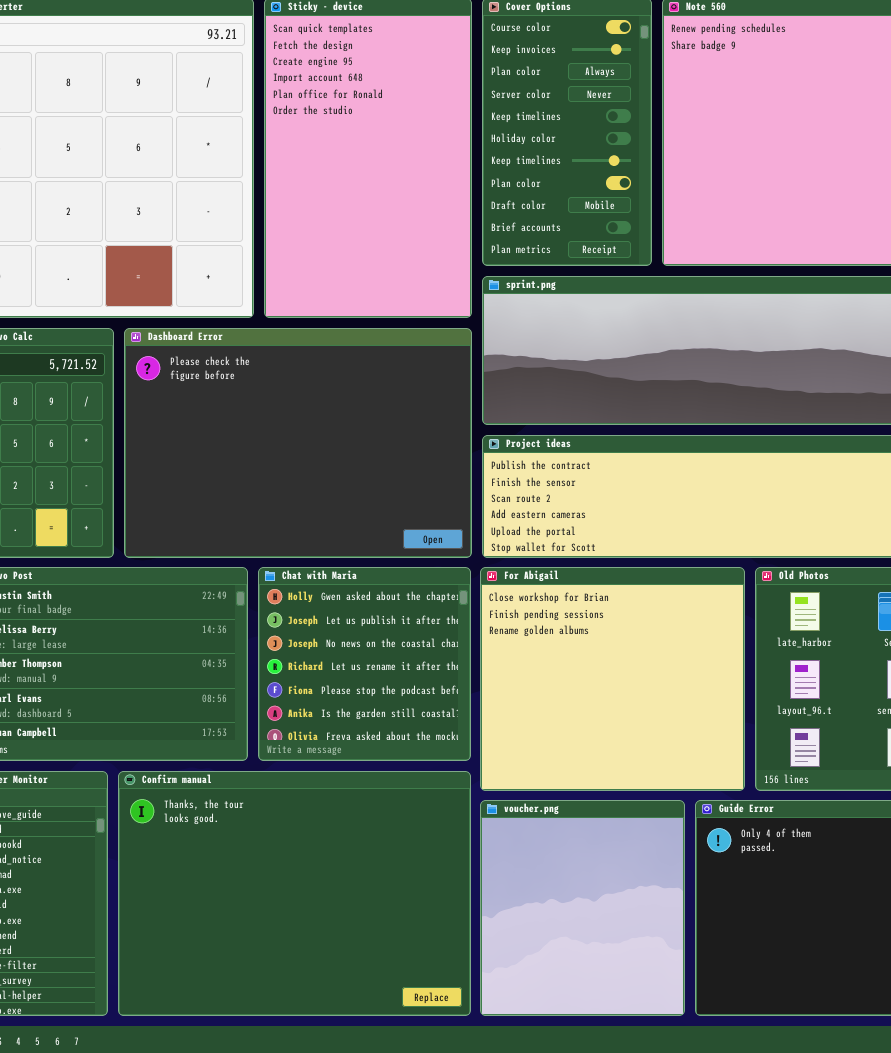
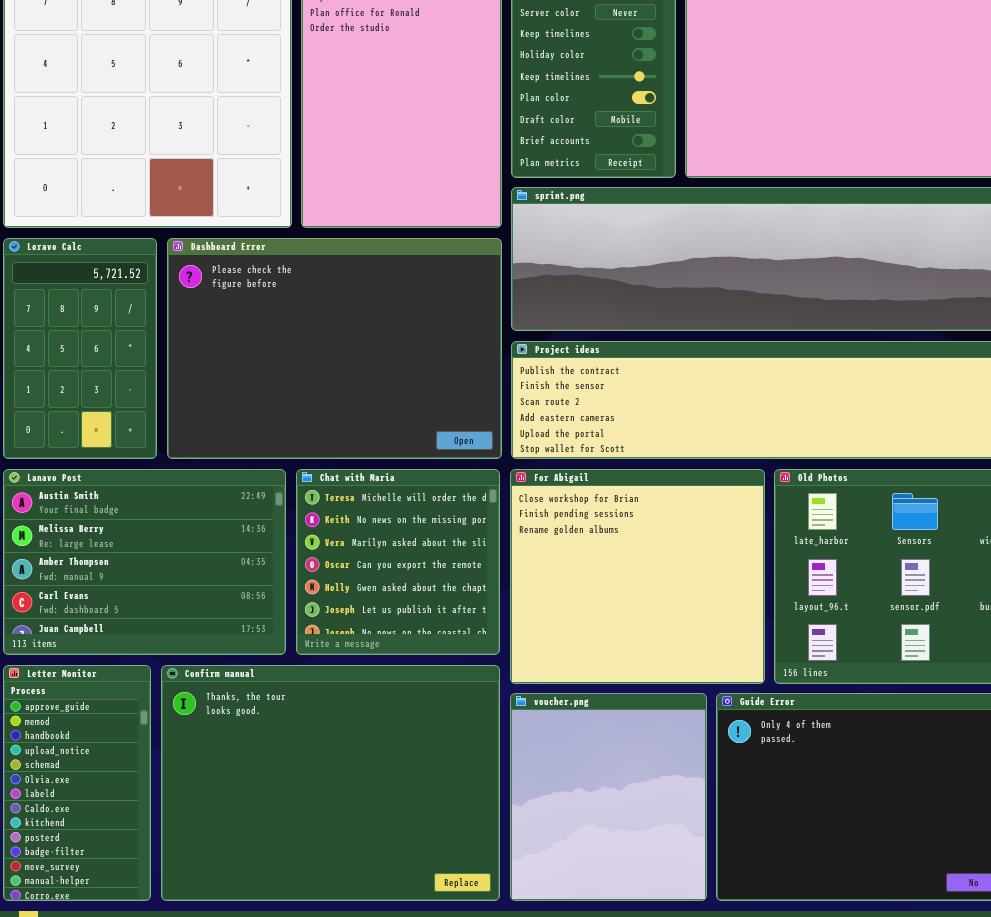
Chat with Maria: [258,567,471,761] -> [296,469,500,655], scrolled up 4 rows

